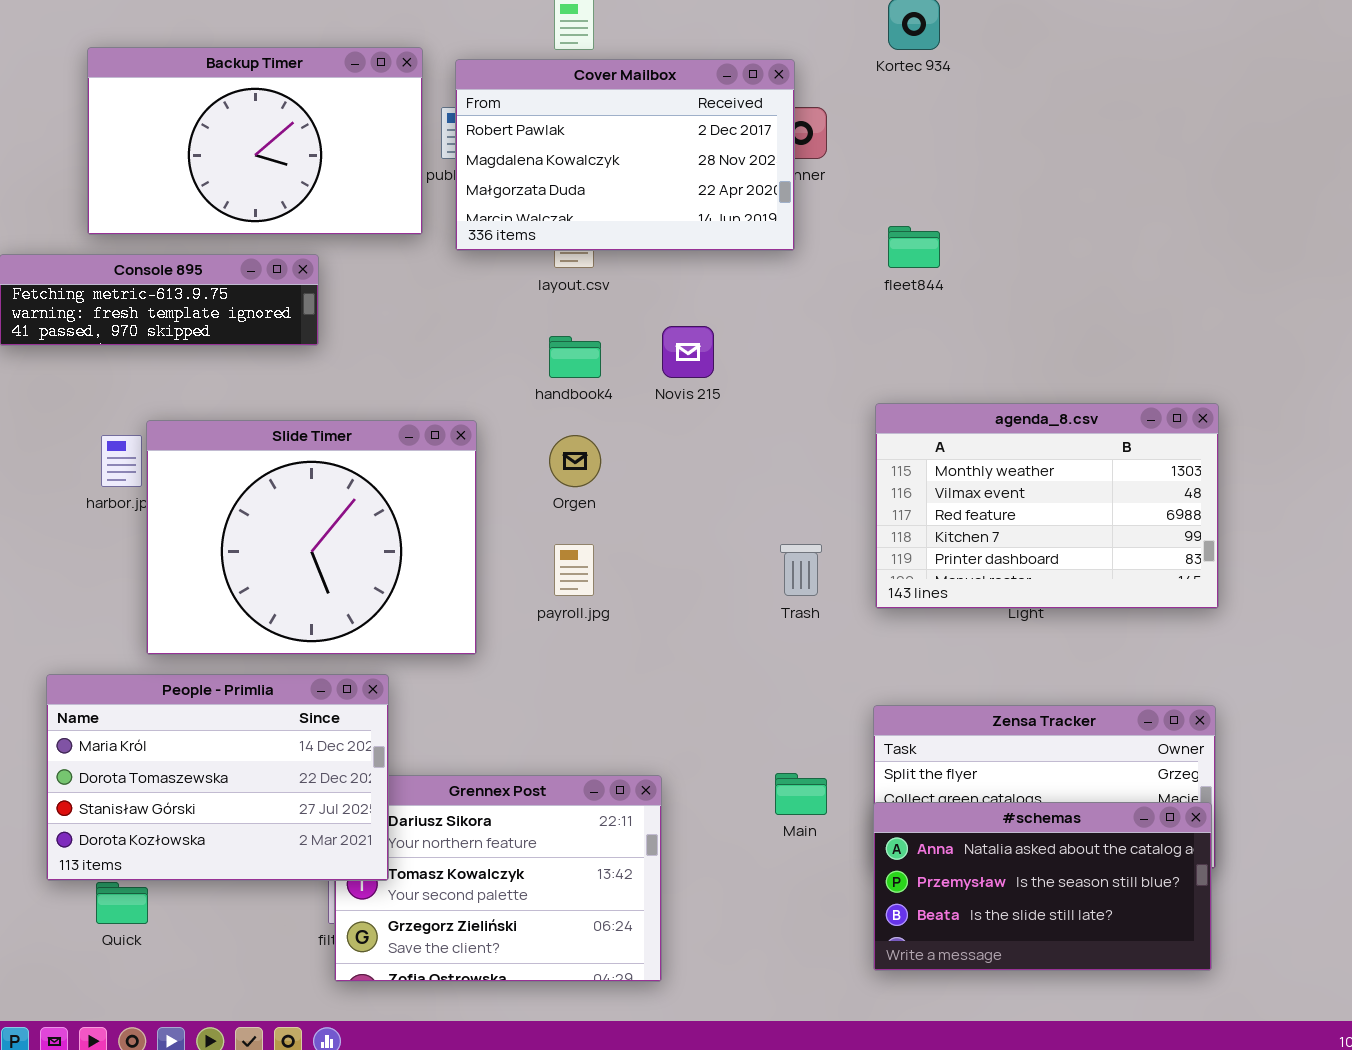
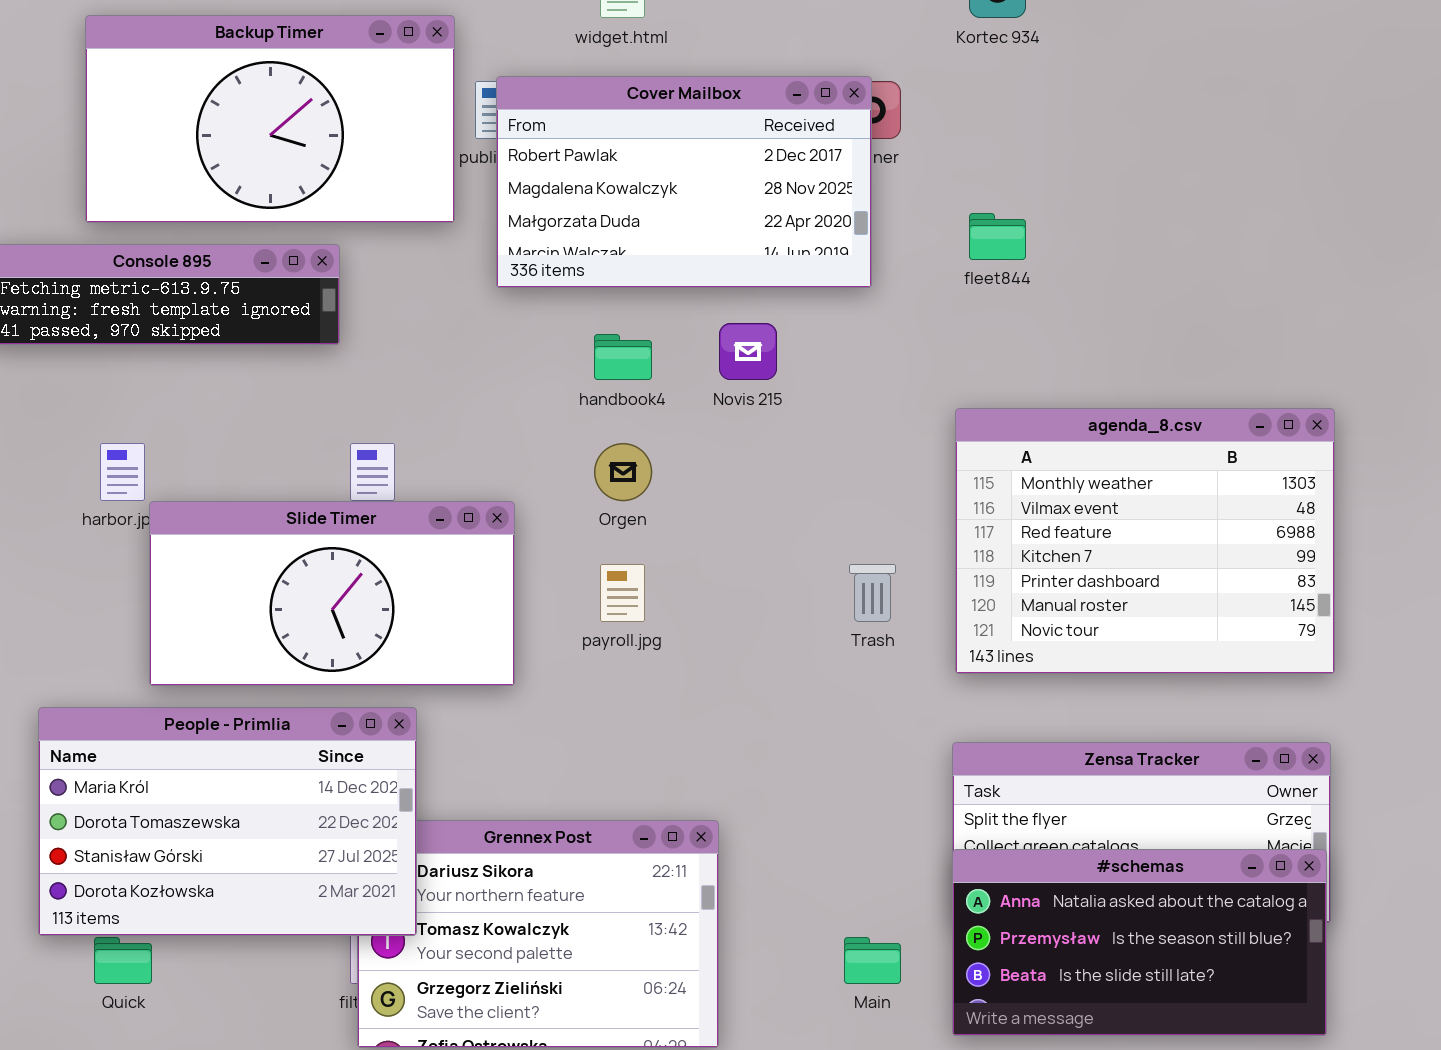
Cover Mailbox: [455,59,795,251] -> [496,76,872,288], moved
agenda_8.csv: [875,403,1219,609] -> [955,408,1335,674], resized
Slide Timer: [146,420,477,655] -> [149,501,515,686], resized
Main: [775,773,827,815] -> [844,937,901,984], moved

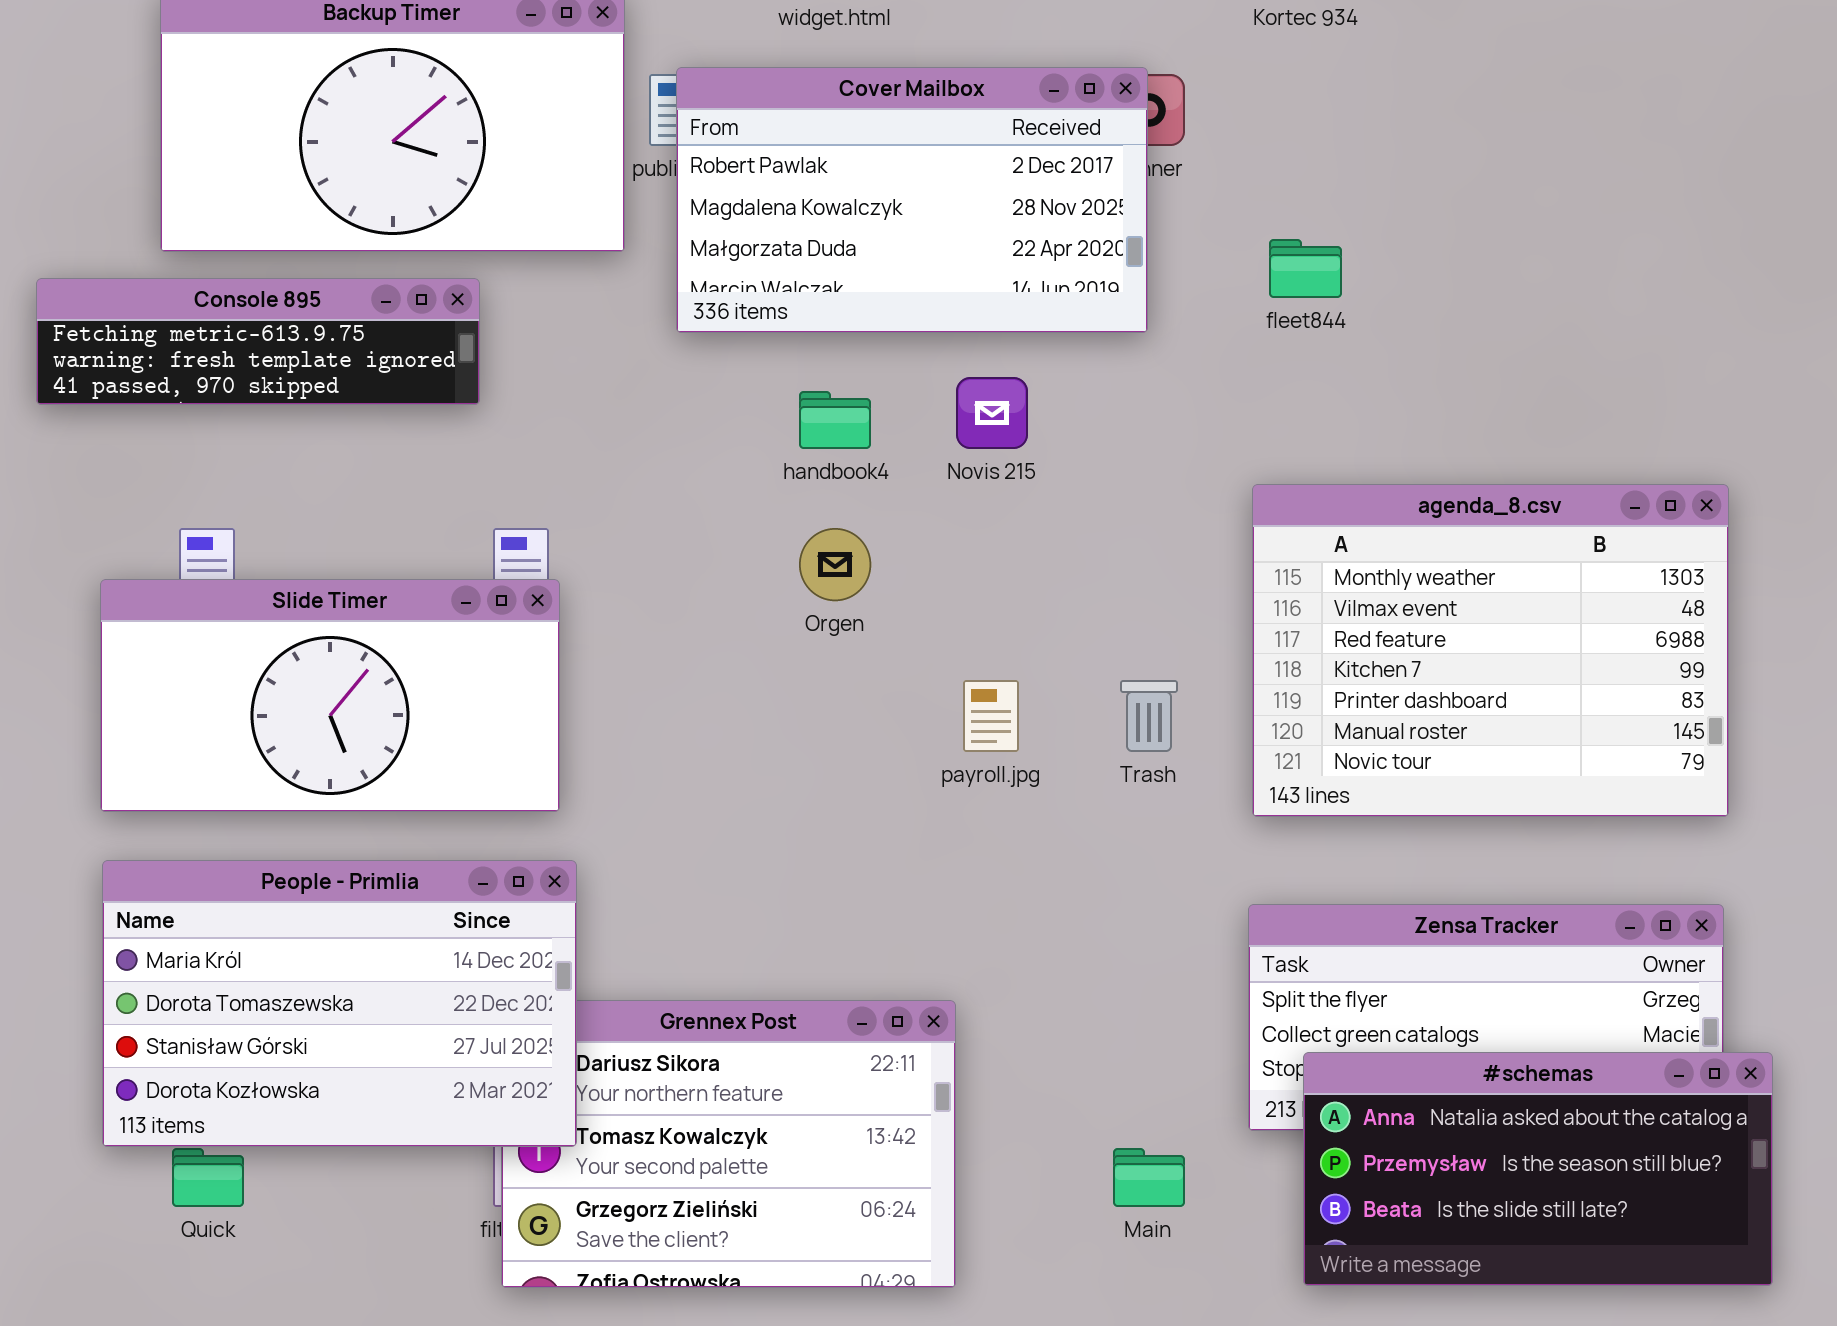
Slide Timer: [149,501,515,686] -> [100,579,560,812], moved
payroll.jpg: [600,564,645,622] -> [963,680,1019,752], moved
#schemas: [952,849,1327,1036] -> [1303,1052,1773,1286], moved

